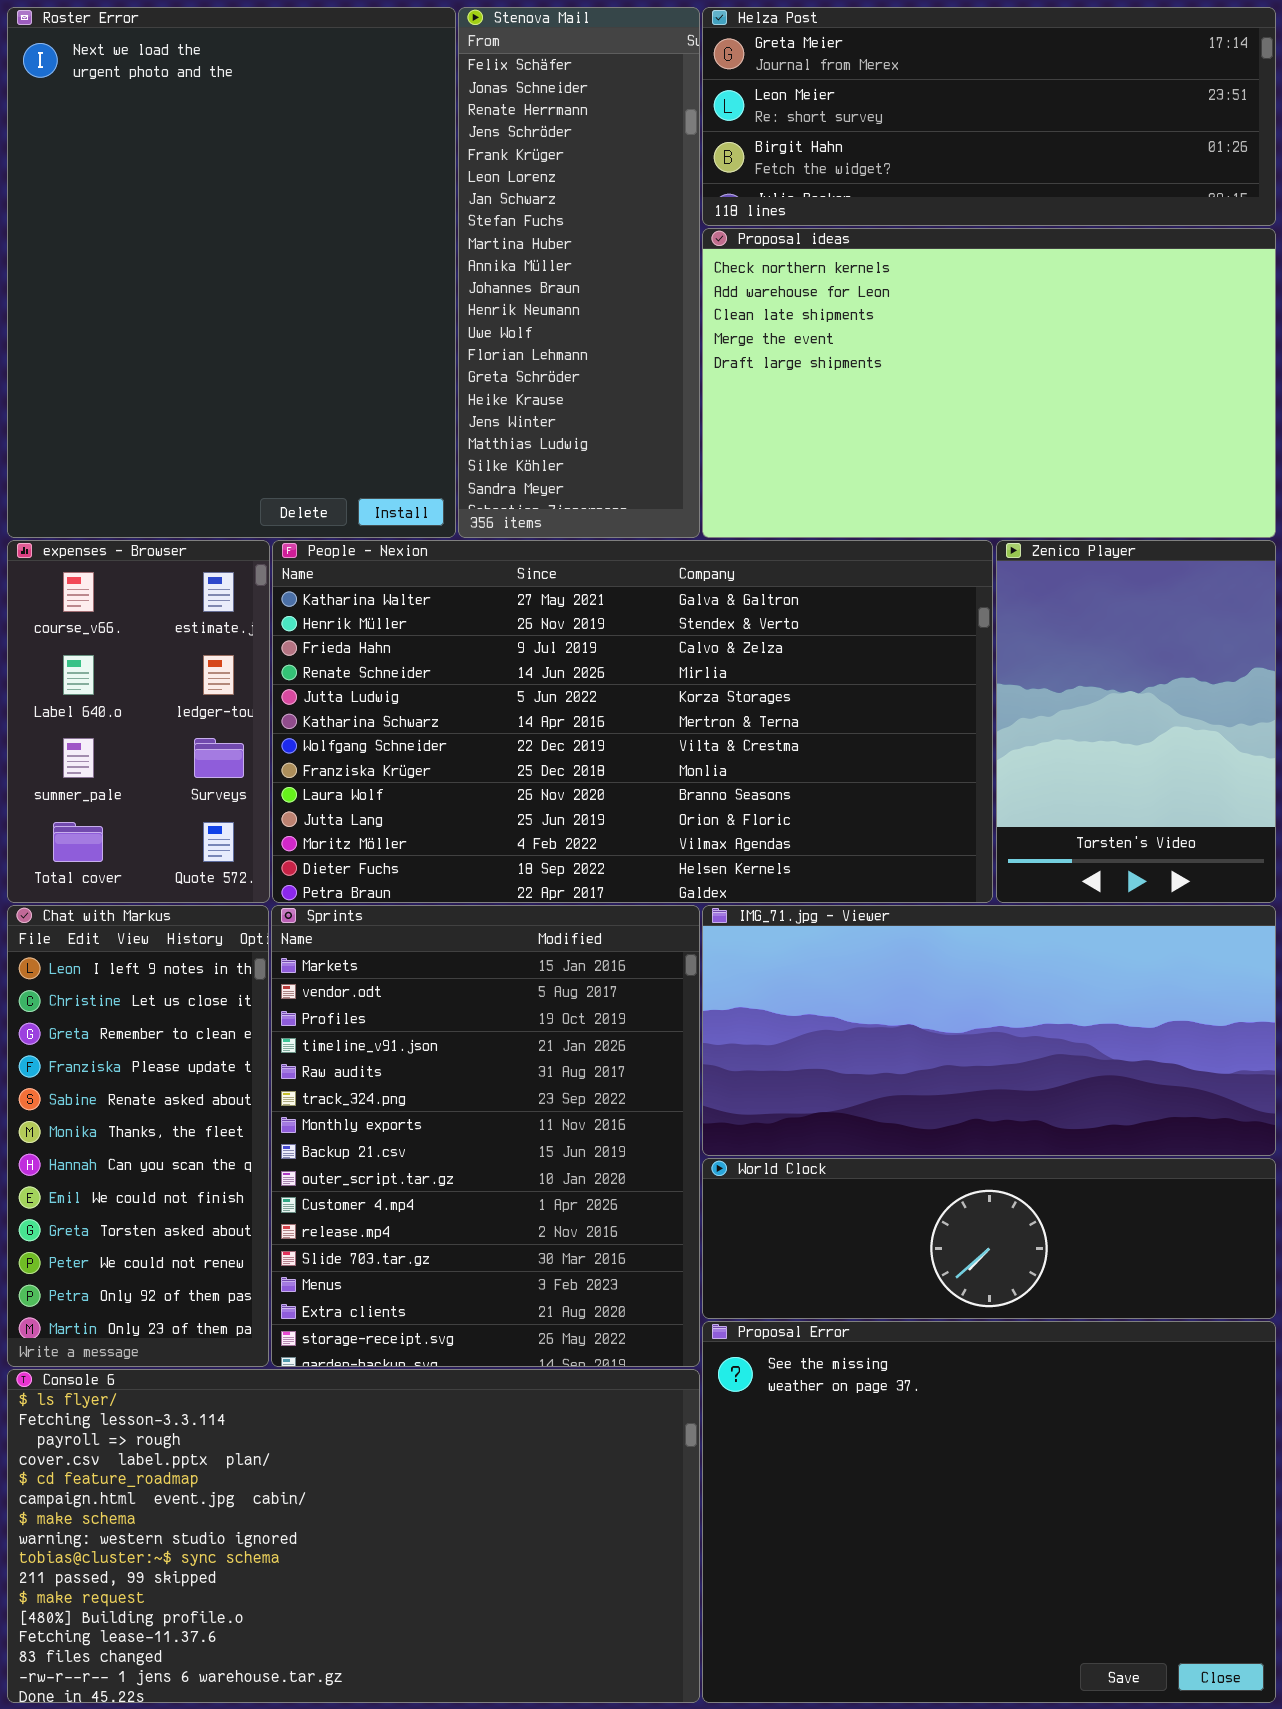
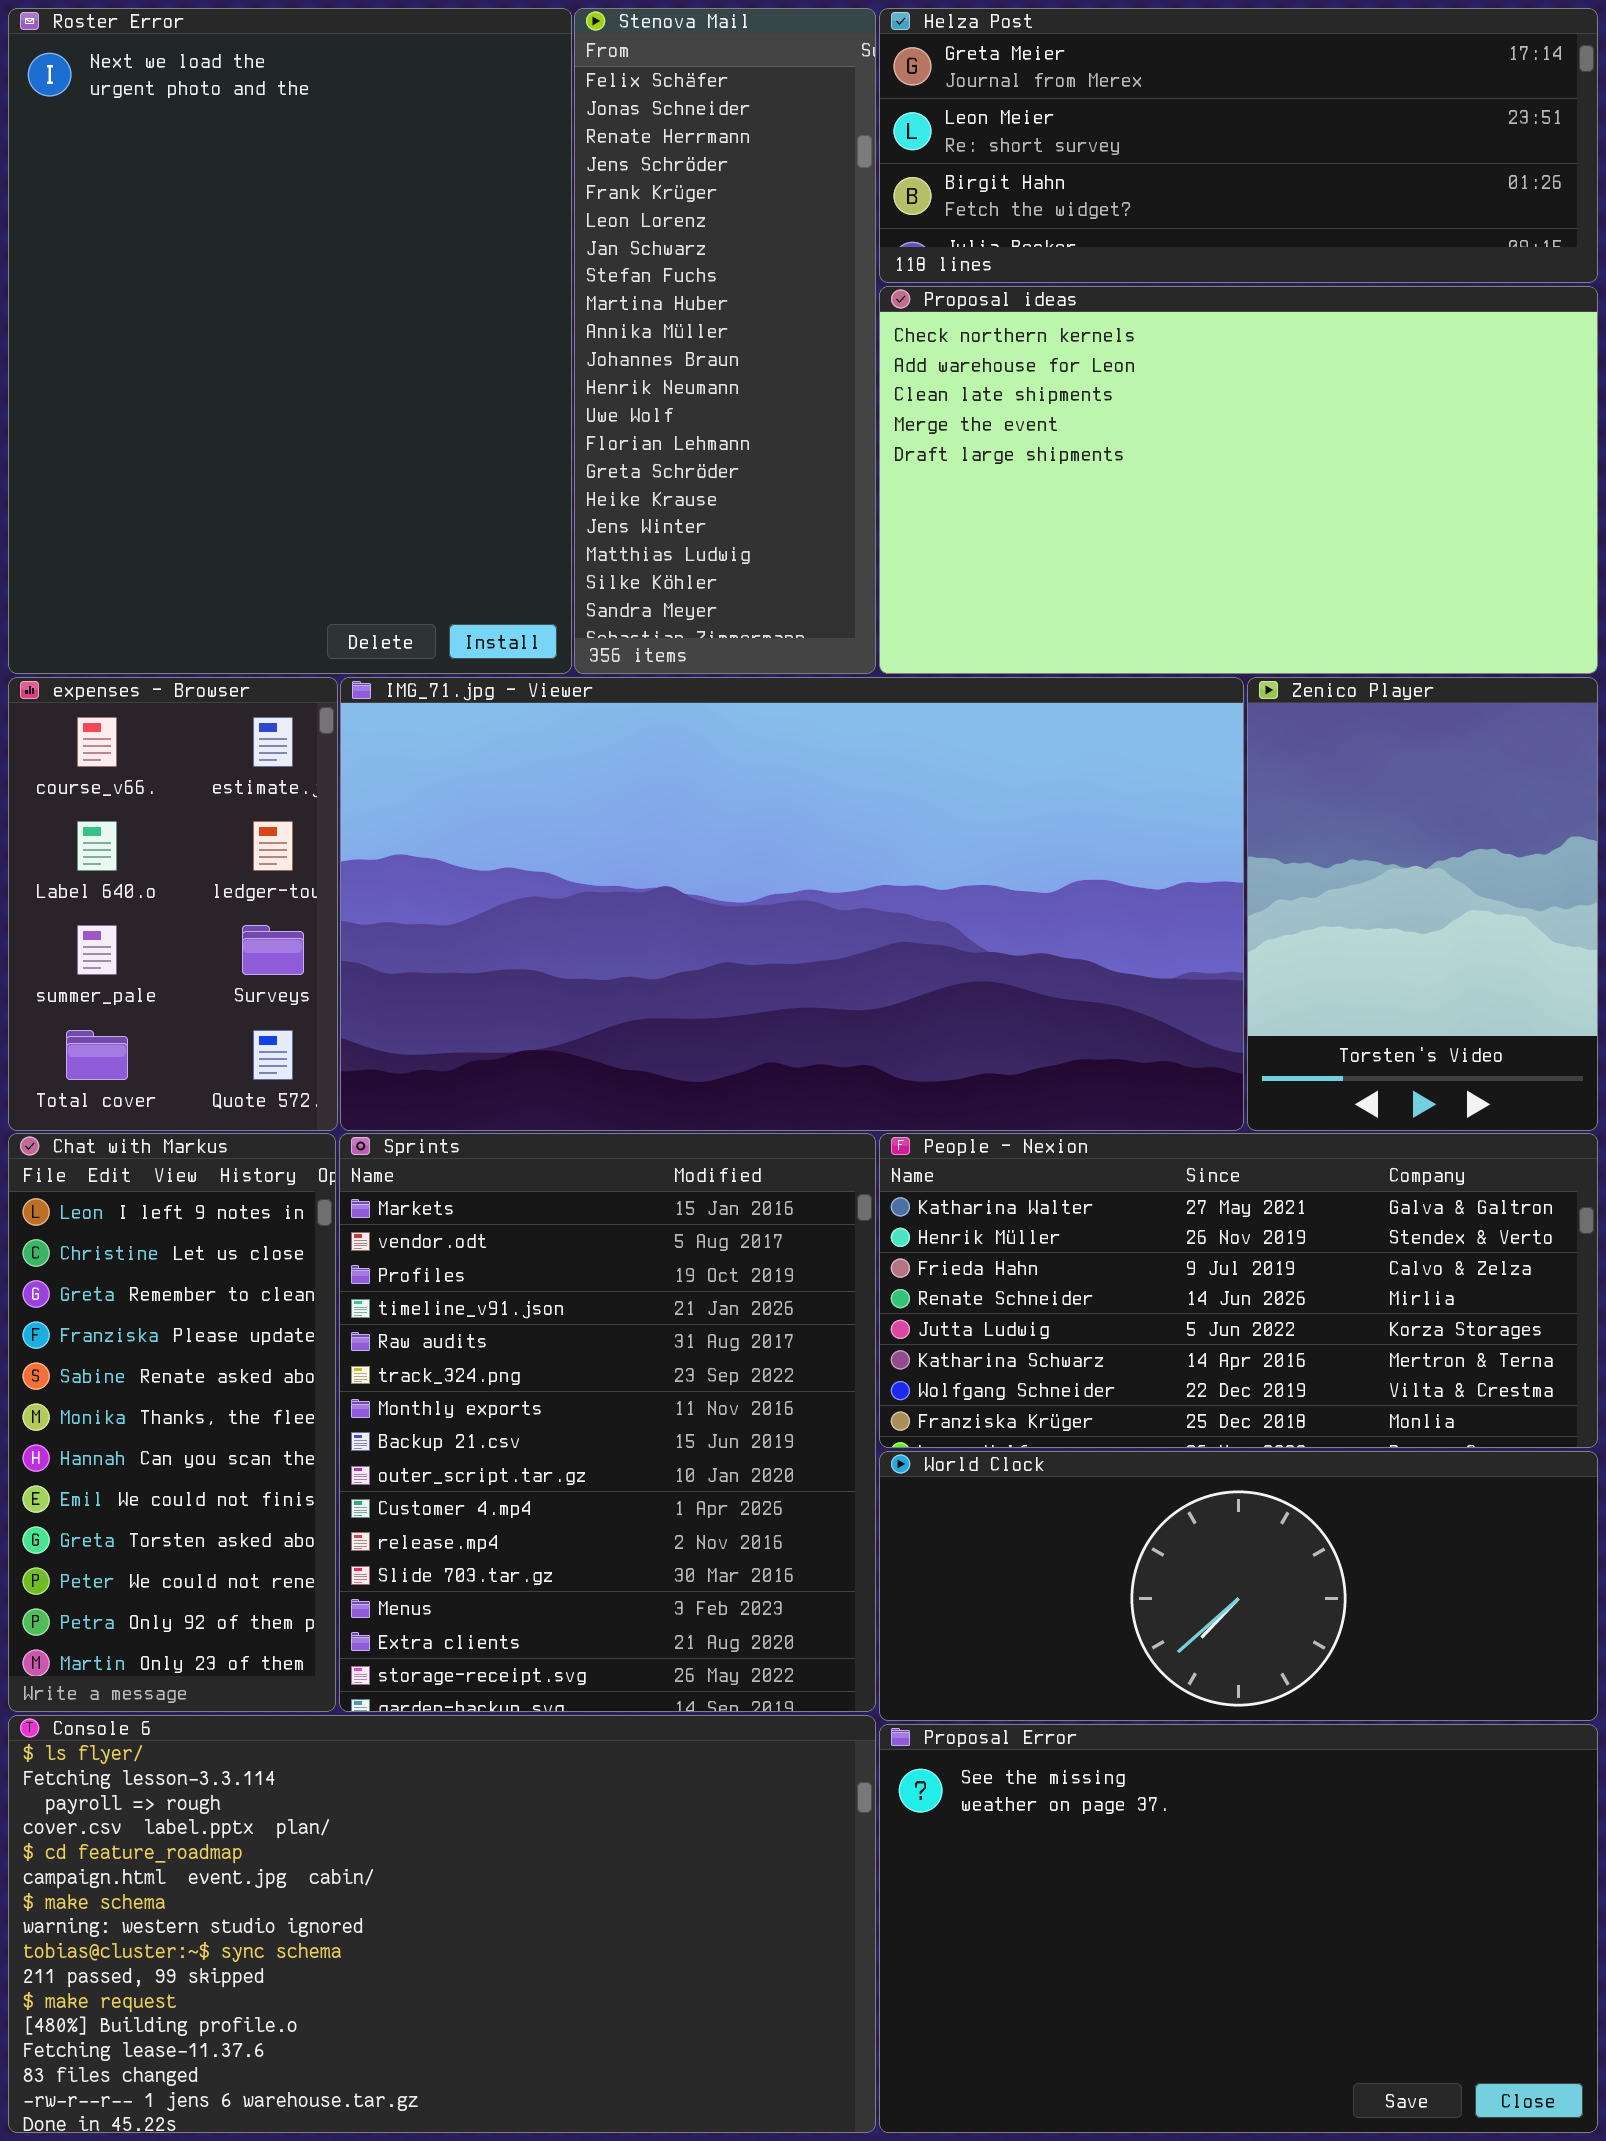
People - Nexion: [272,540,993,903] -> [879,1133,1598,1448], moved, resized
IMG_71.jpg - Viewer: [702,905,1276,1156] -> [340,677,1244,1131], moved, resized
World Clock: [702,1158,1276,1319] -> [879,1451,1598,1721], resized
Proposal Error: [702,1321,1276,1703] -> [879,1724,1598,2133], resized

